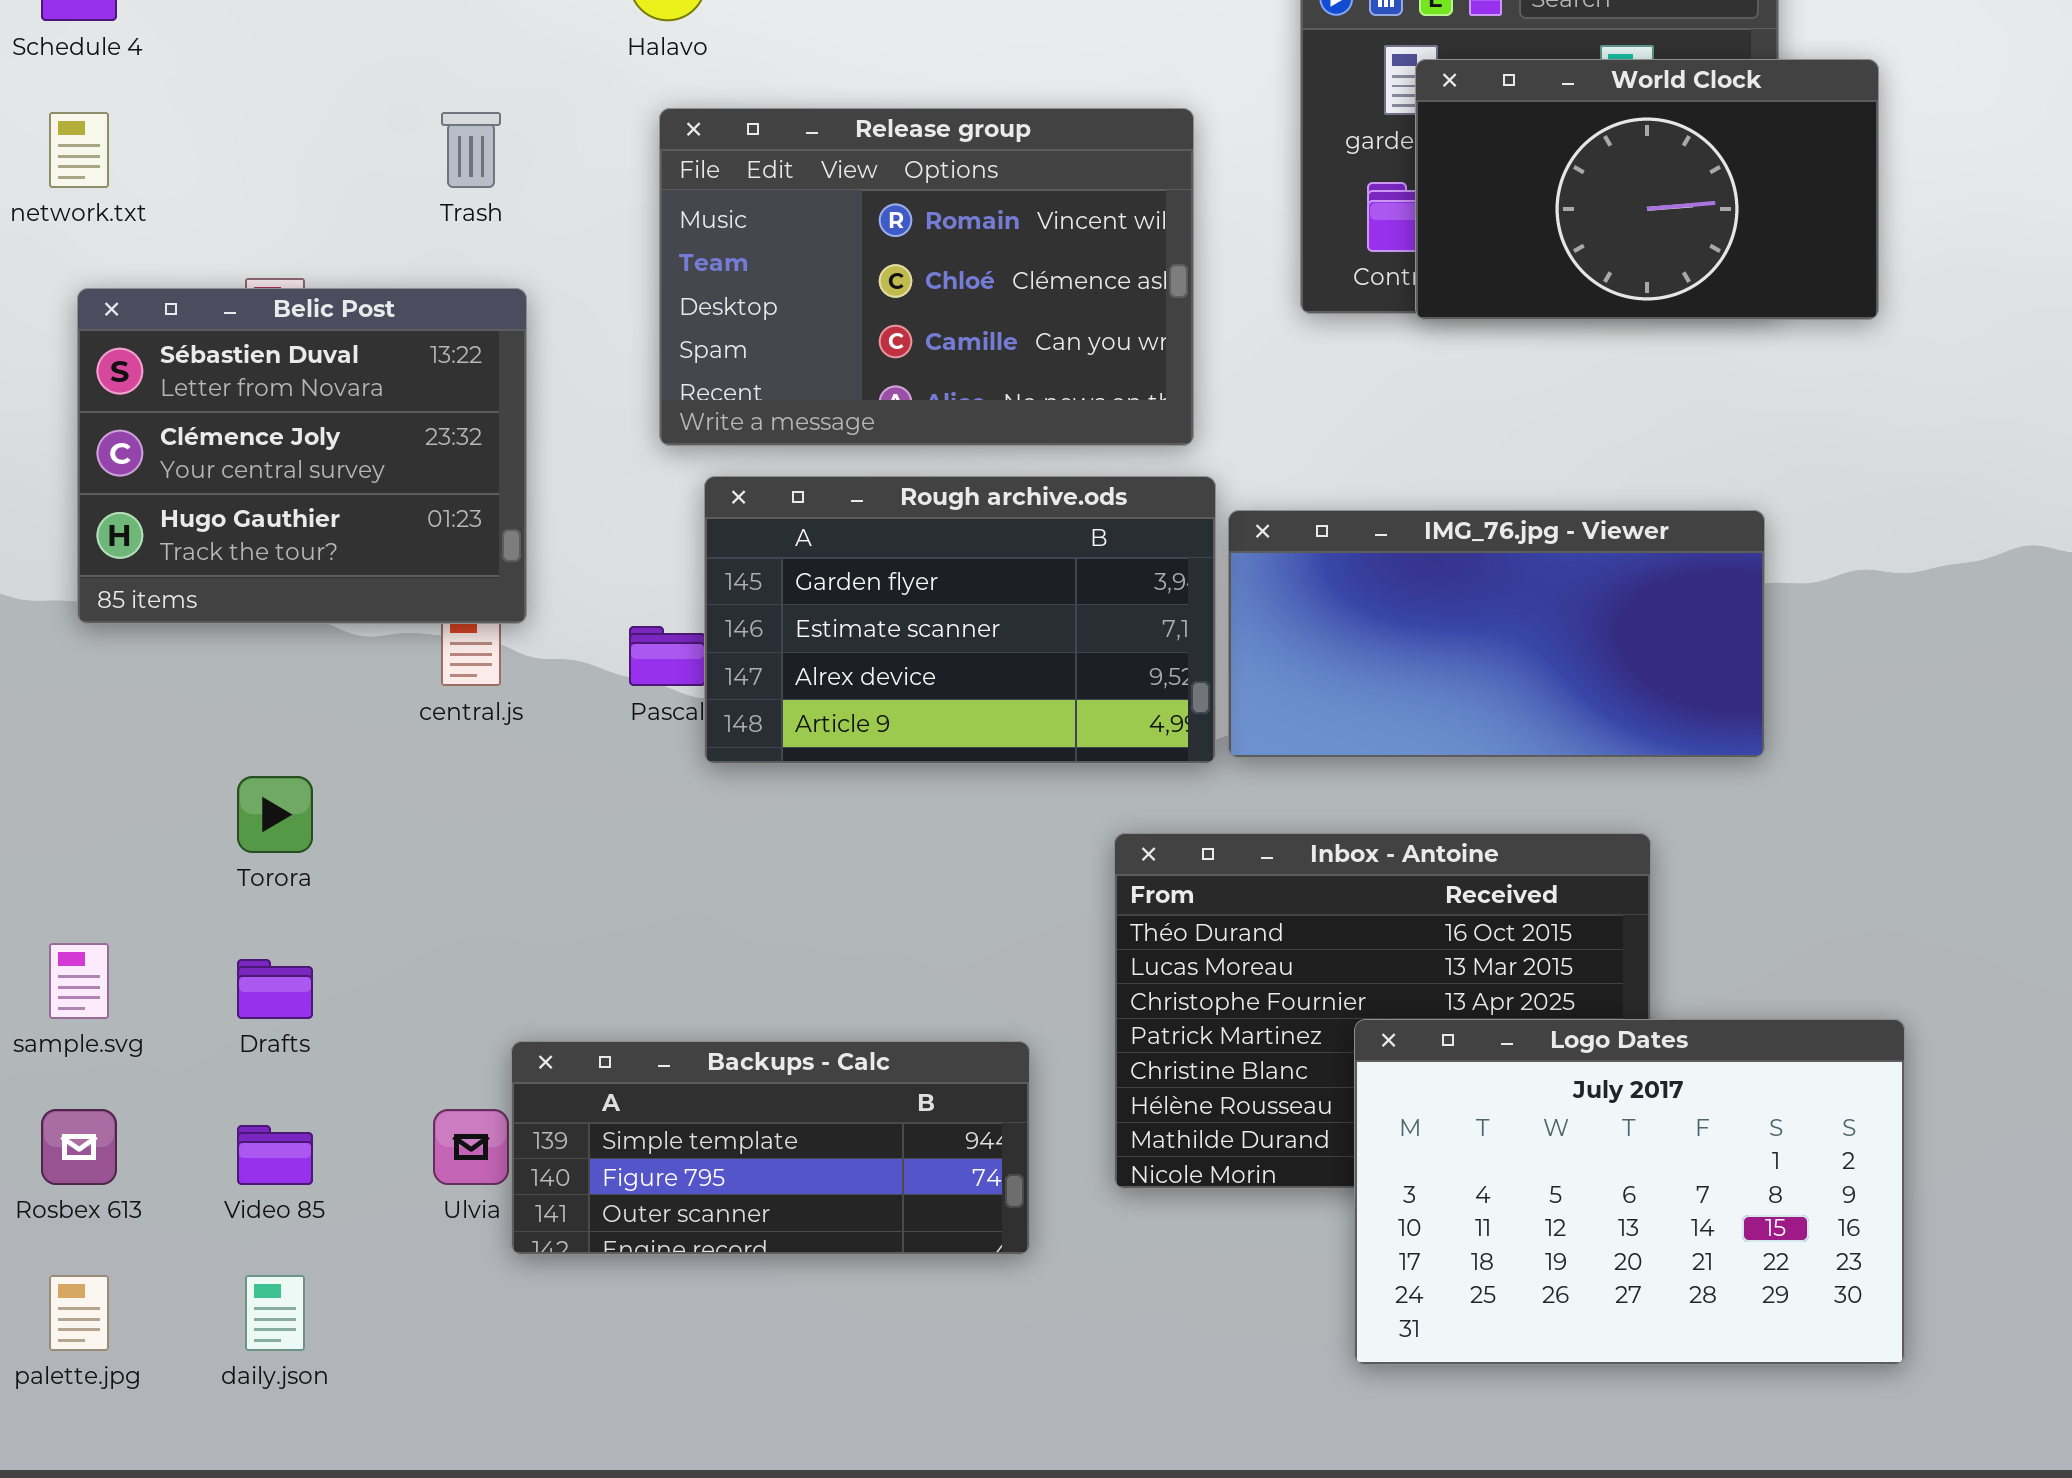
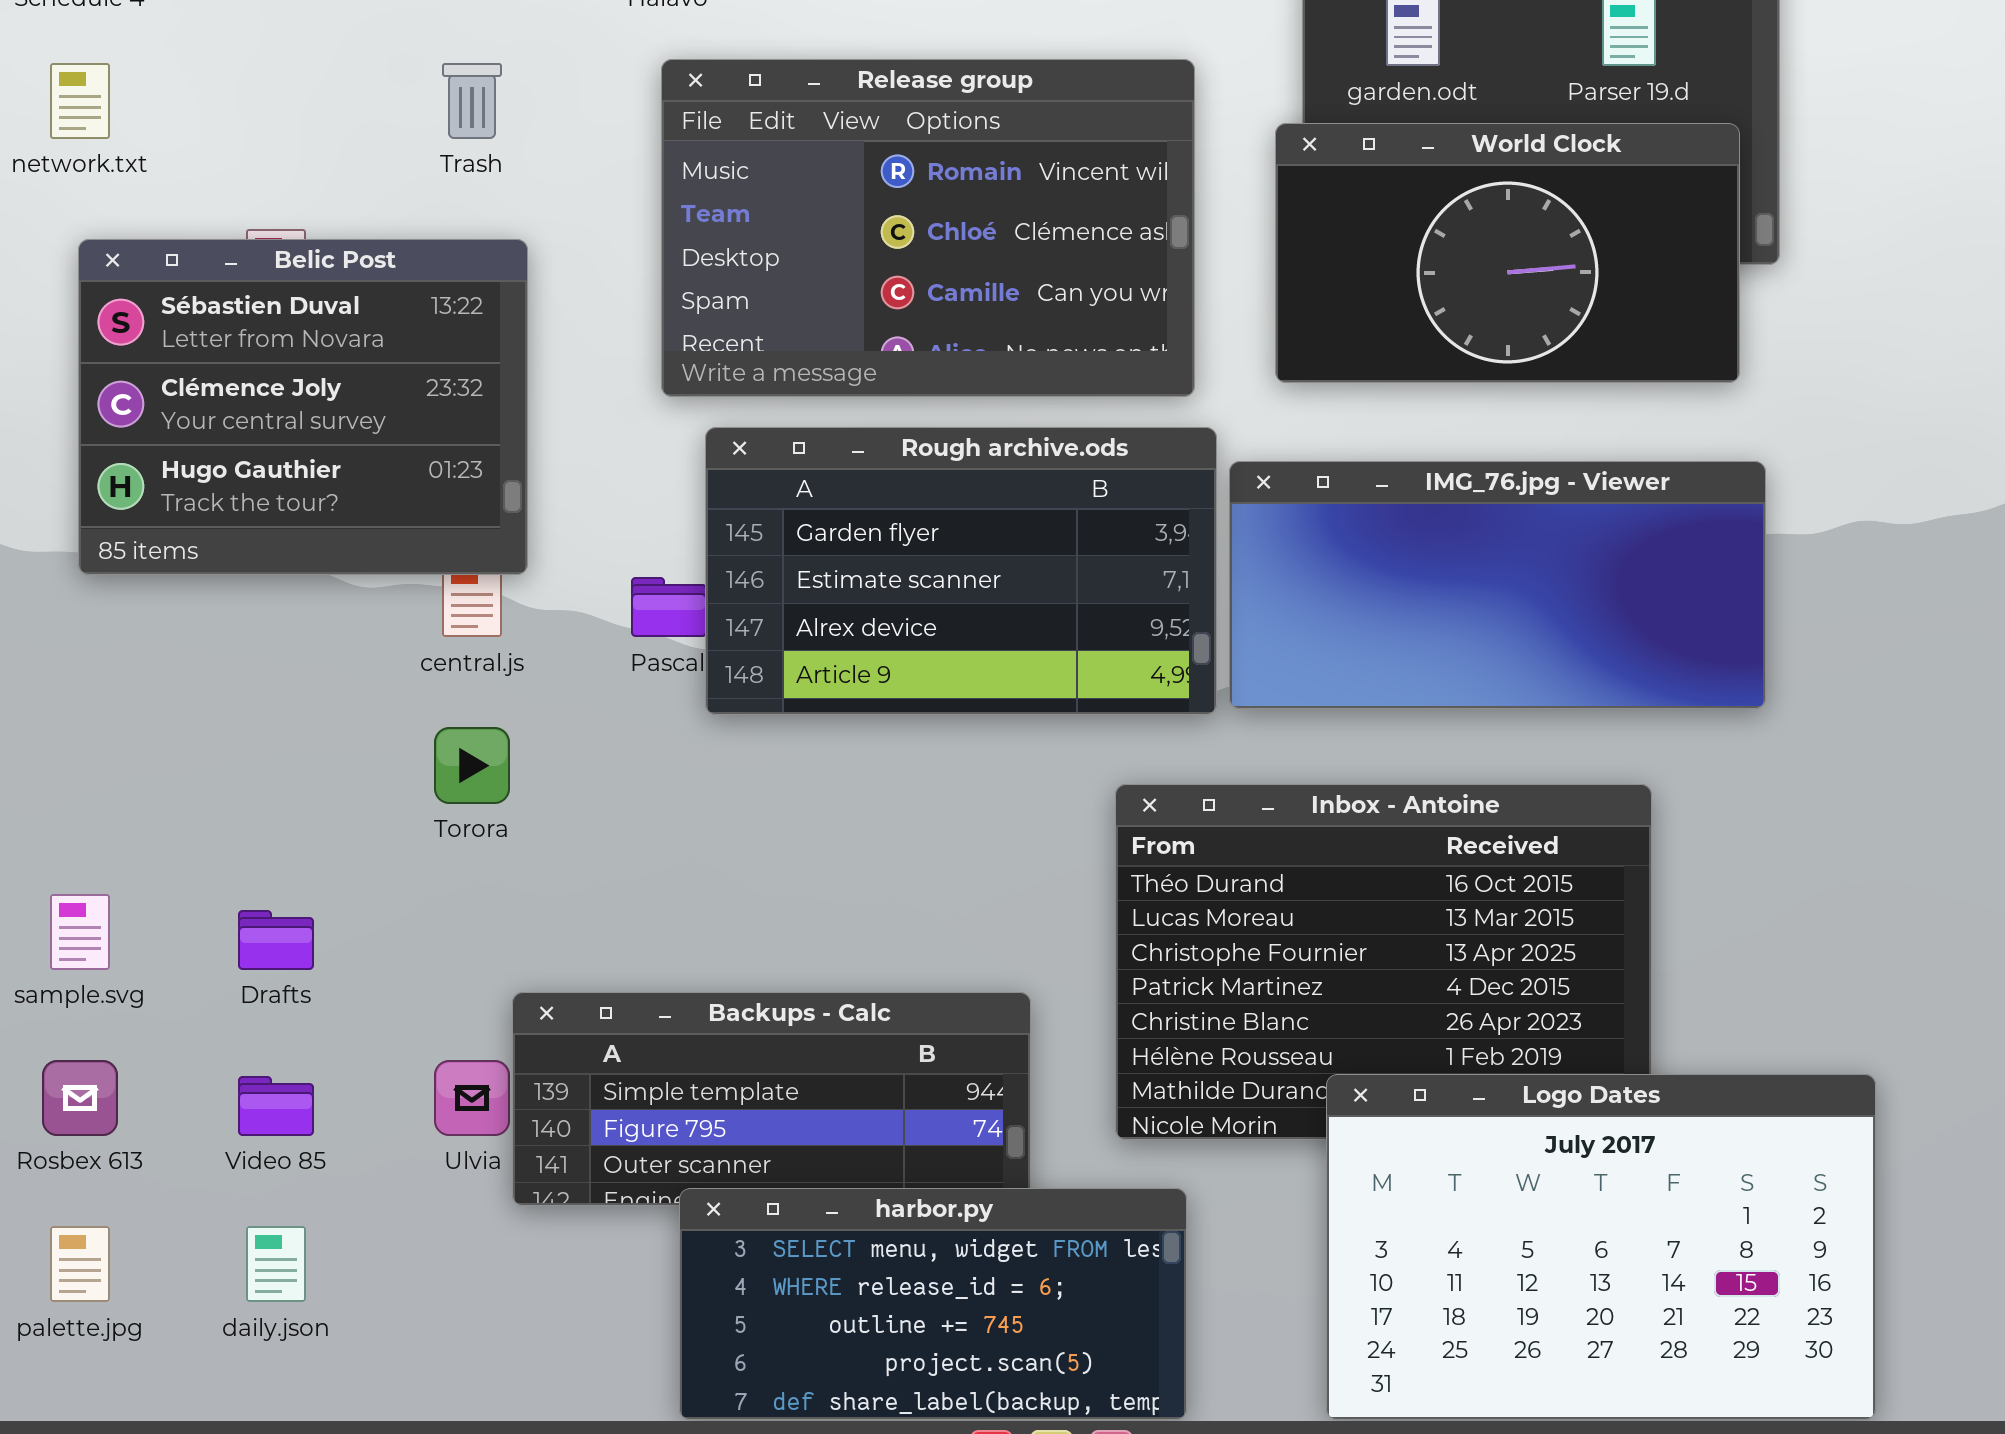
World Clock: [1415,59,1879,320] -> [1275,123,1740,383], moved
Torora: [237,776,313,853] -> [434,727,510,804], moved
Logo Dates: [1354,1019,1905,1365] -> [1326,1074,1876,1420], moved
harbor.py: none -> [679,1188,1187,1420], opened

